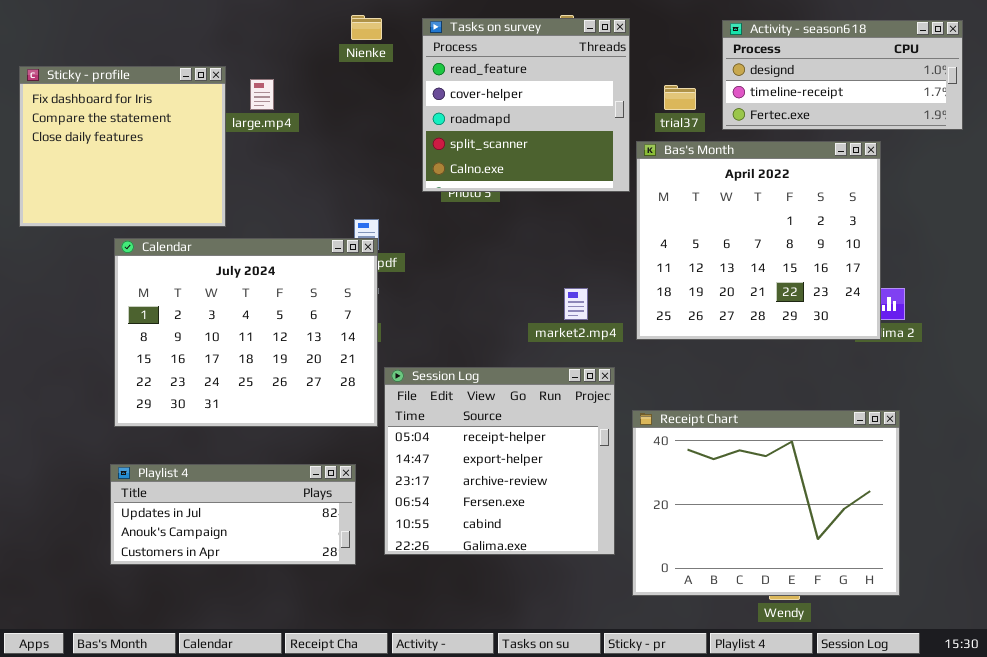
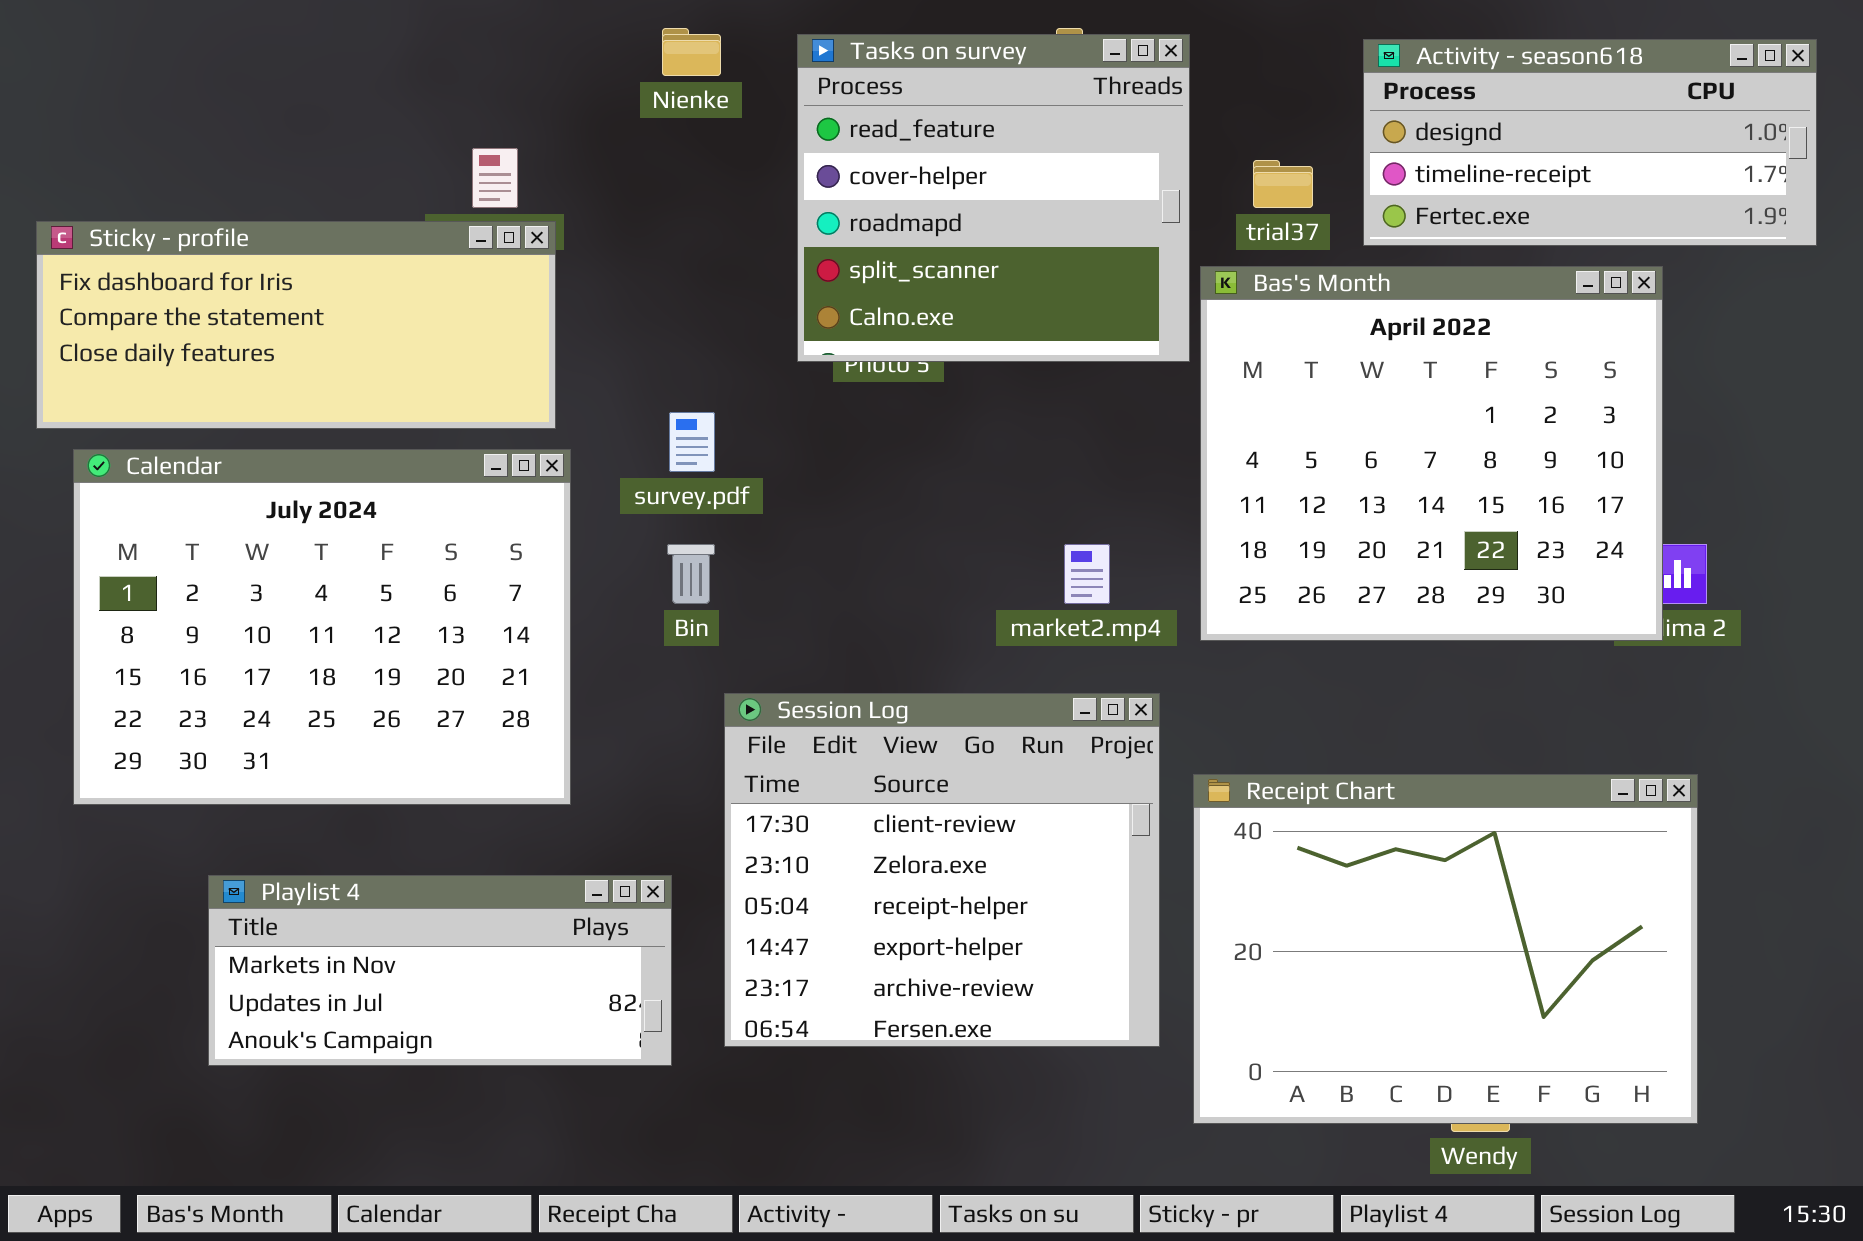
Sticky - profile: [19,66,226,227] -> [36,221,556,429], resized
Calendar: [114,238,378,427] -> [73,449,571,805], moved
Session Log: [384,367,615,555] -> [724,693,1160,1047], scrolled up 2 rows
Playlist 4: [110,464,356,565] -> [208,875,672,1066], scrolled up 1 row

